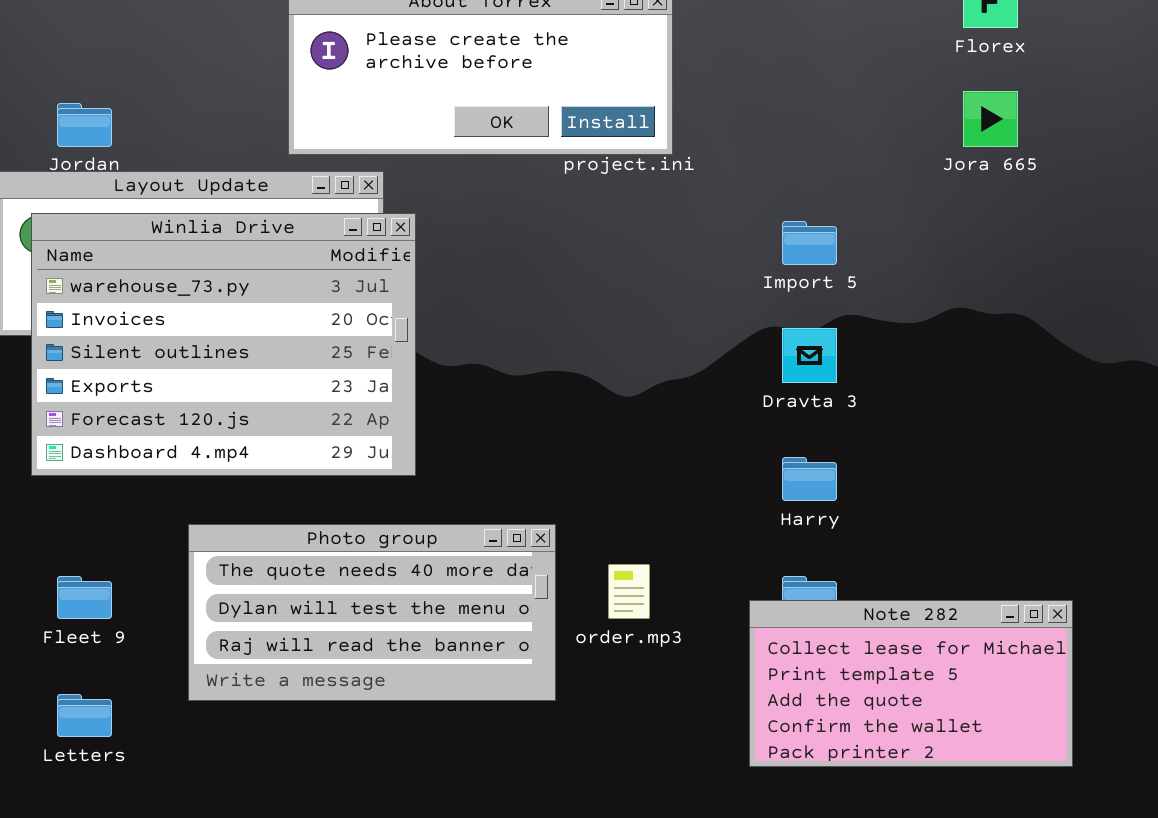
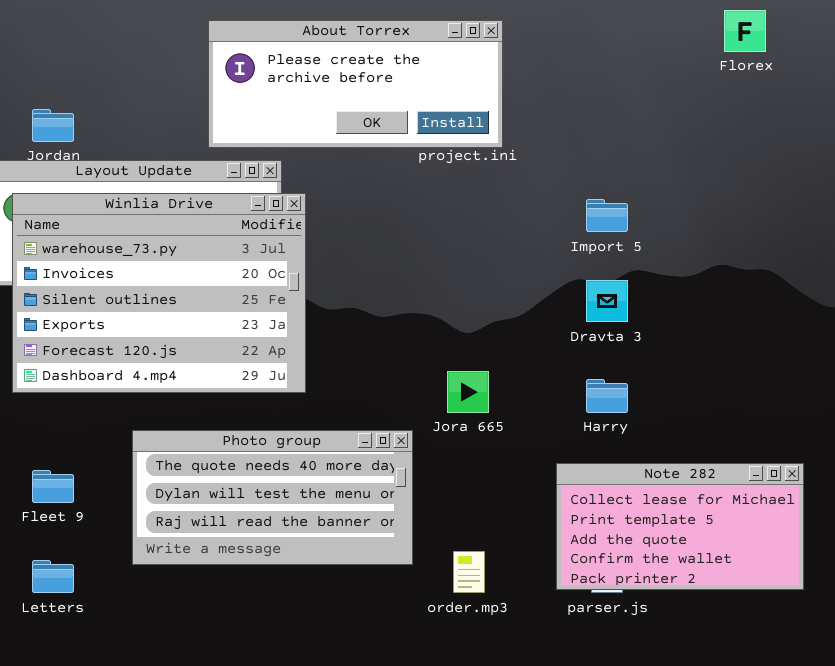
Jora 665: [963,91,1018,147] -> [447,371,489,413], moved
order.mp3: [608,564,650,619] -> [453,551,485,593], moved
Note 282: [749,600,1073,767] -> [556,463,804,590], moved

